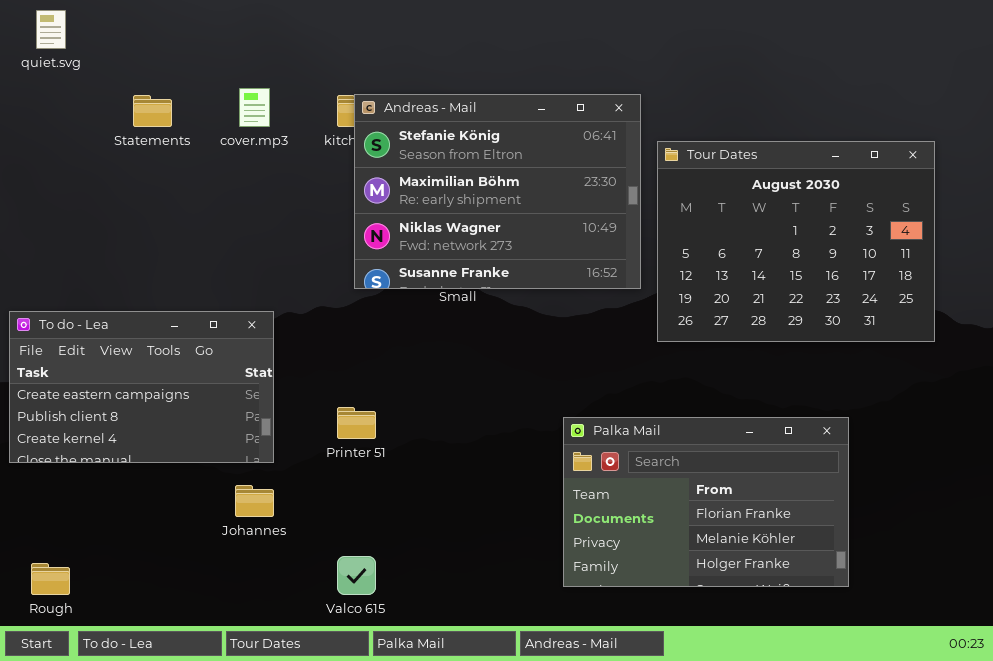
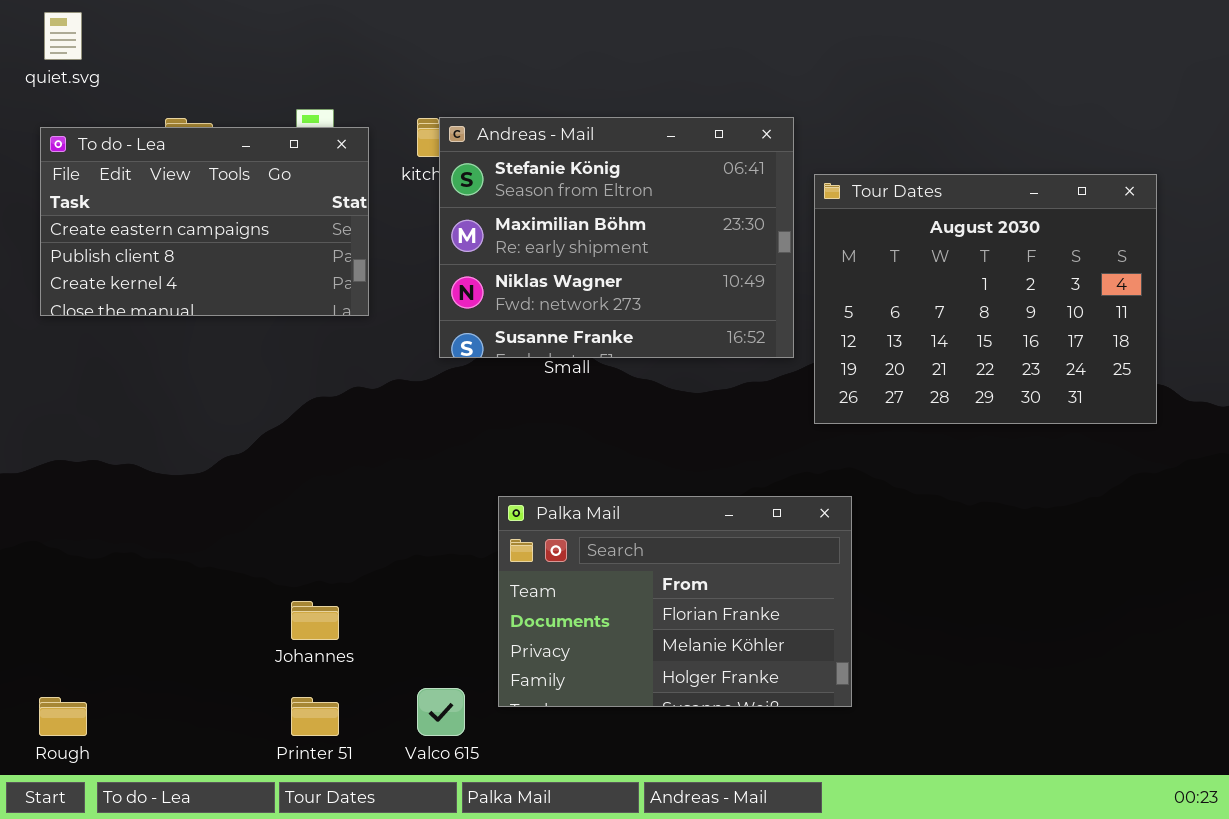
To do - Lea: [9,311,274,463] -> [40,127,369,316], moved
Printer 51: [337,407,376,439] -> [291,697,339,736], moved
Palka Mail: [563,417,849,587] -> [498,496,852,707], moved

